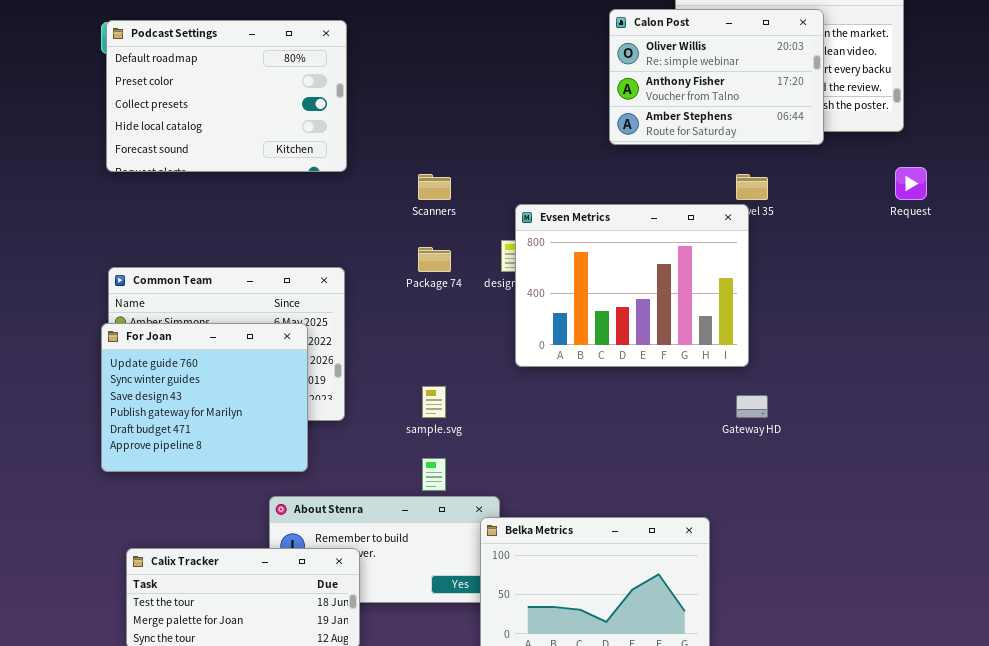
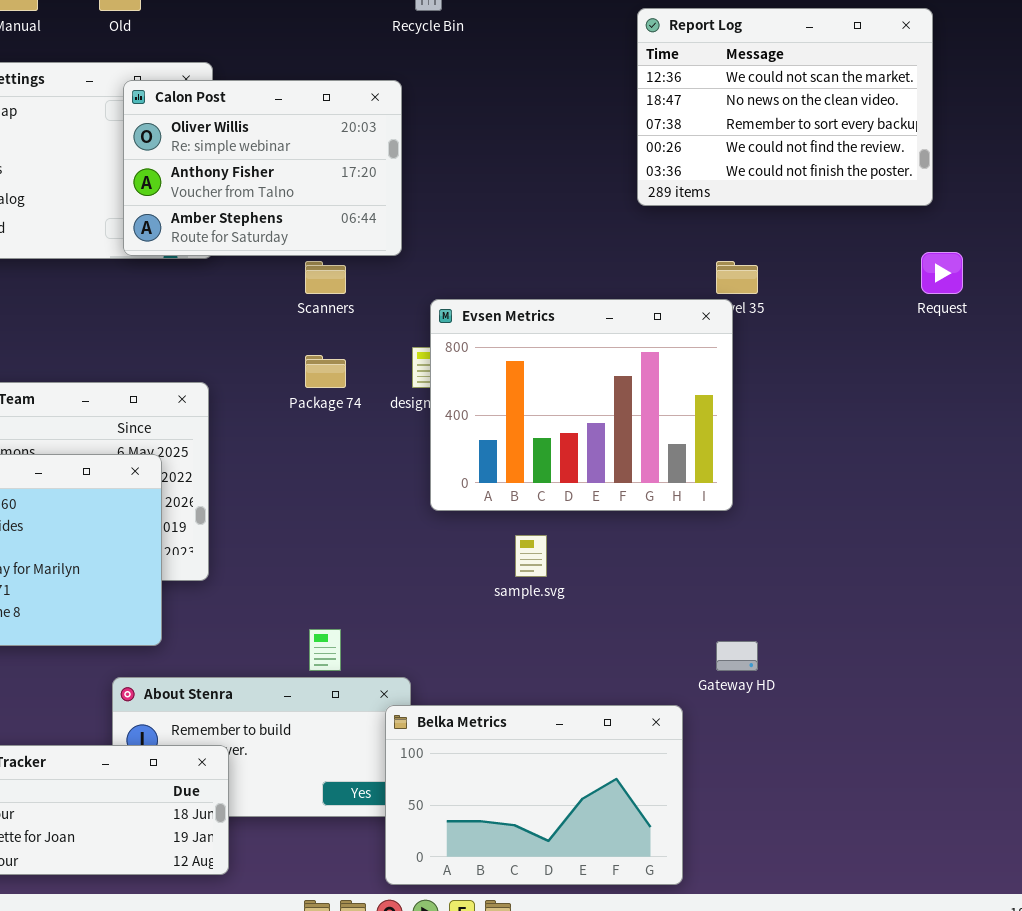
Calon Post: [609,9,824,145] -> [123,80,402,256], moved
sample.svg: [422,386,446,418] -> [515,535,547,577], moved
Gateway HD: [736,395,768,418] -> [716,641,758,671], moved

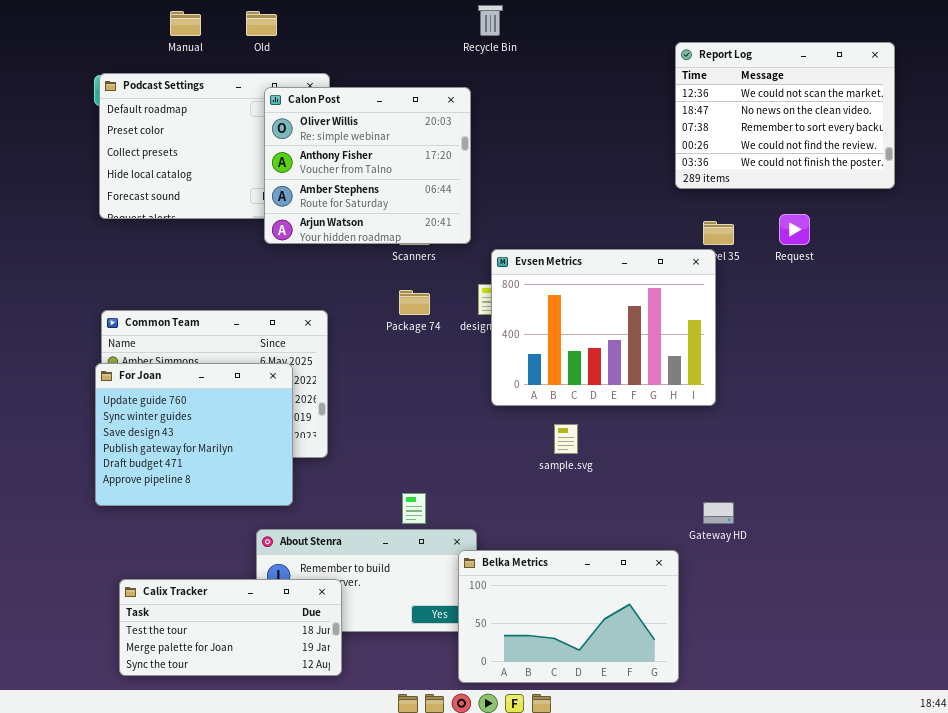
Report Log: [637,8,933,206] -> [675,42,895,189], moved
Calon Post: [123,80,402,256] -> [264,87,471,244], resized
Request: [921,252,963,294] -> [779,214,810,245], moved

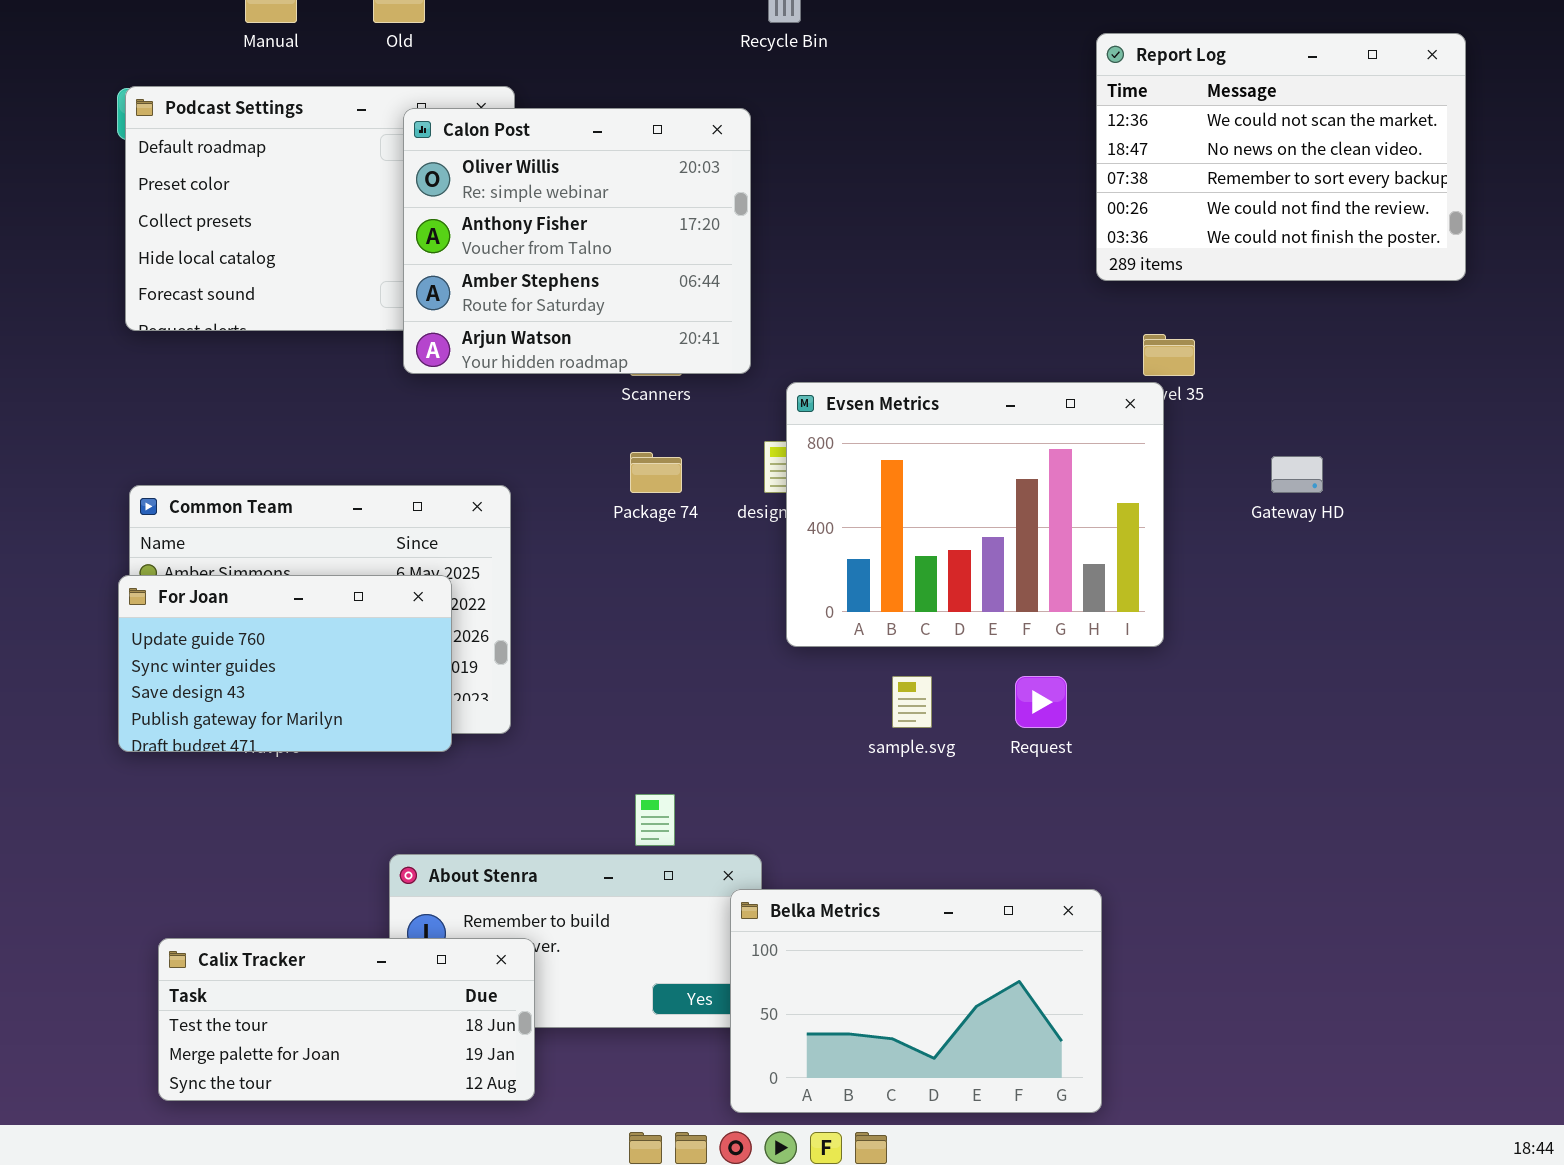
Request: [779,214,810,245] -> [1015,676,1067,728], moved
For Joan: [95,363,293,506] -> [118,575,452,752], resized
Gateway HD: [703,502,734,524] -> [1271,456,1323,493], moved

